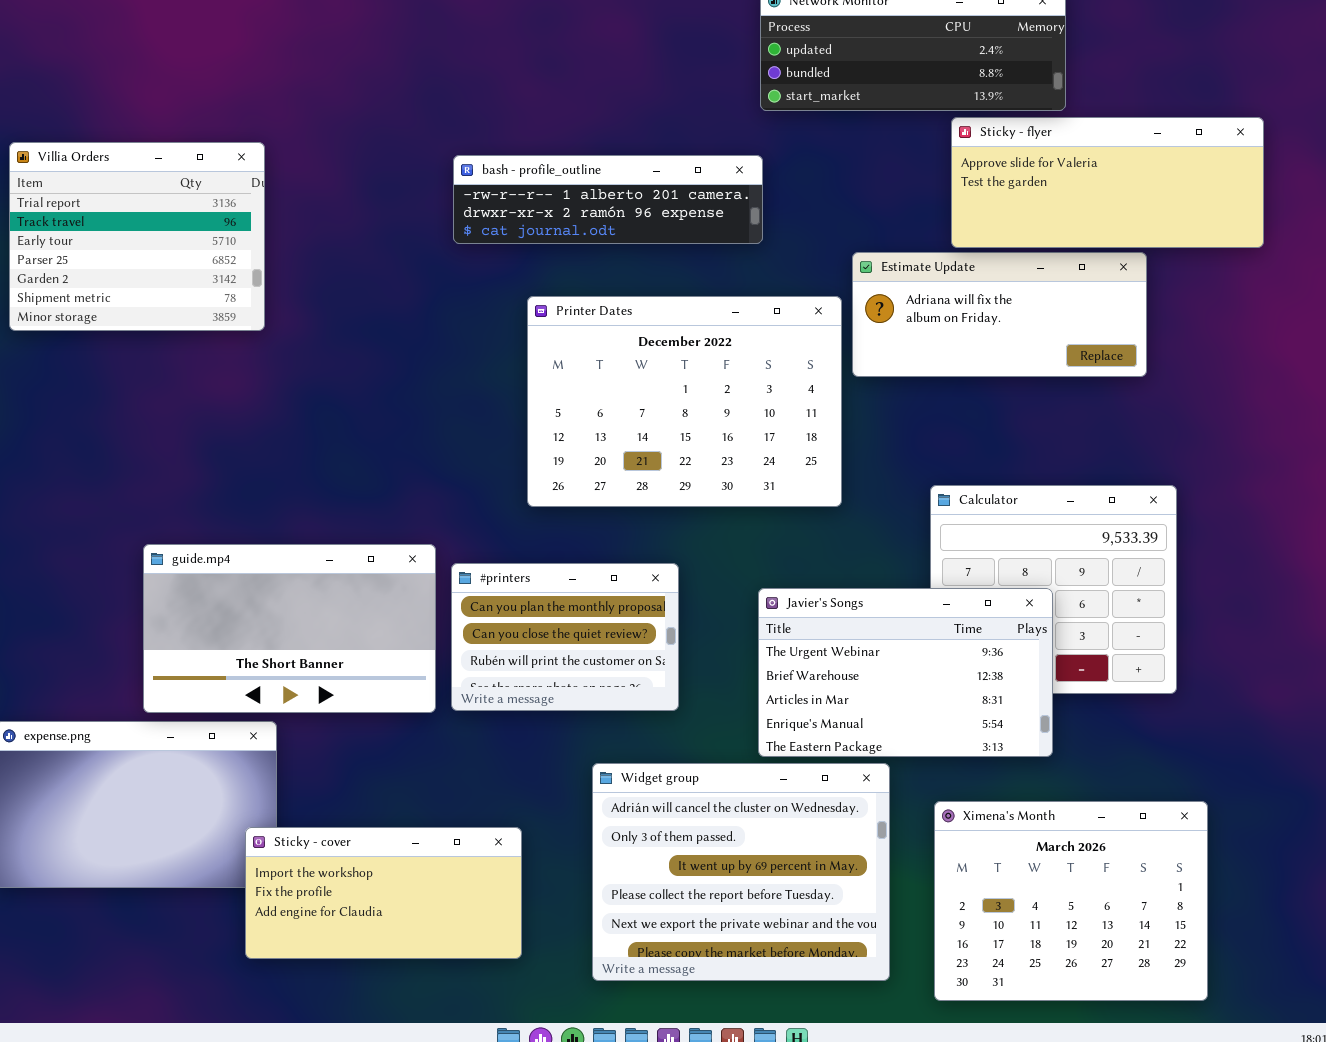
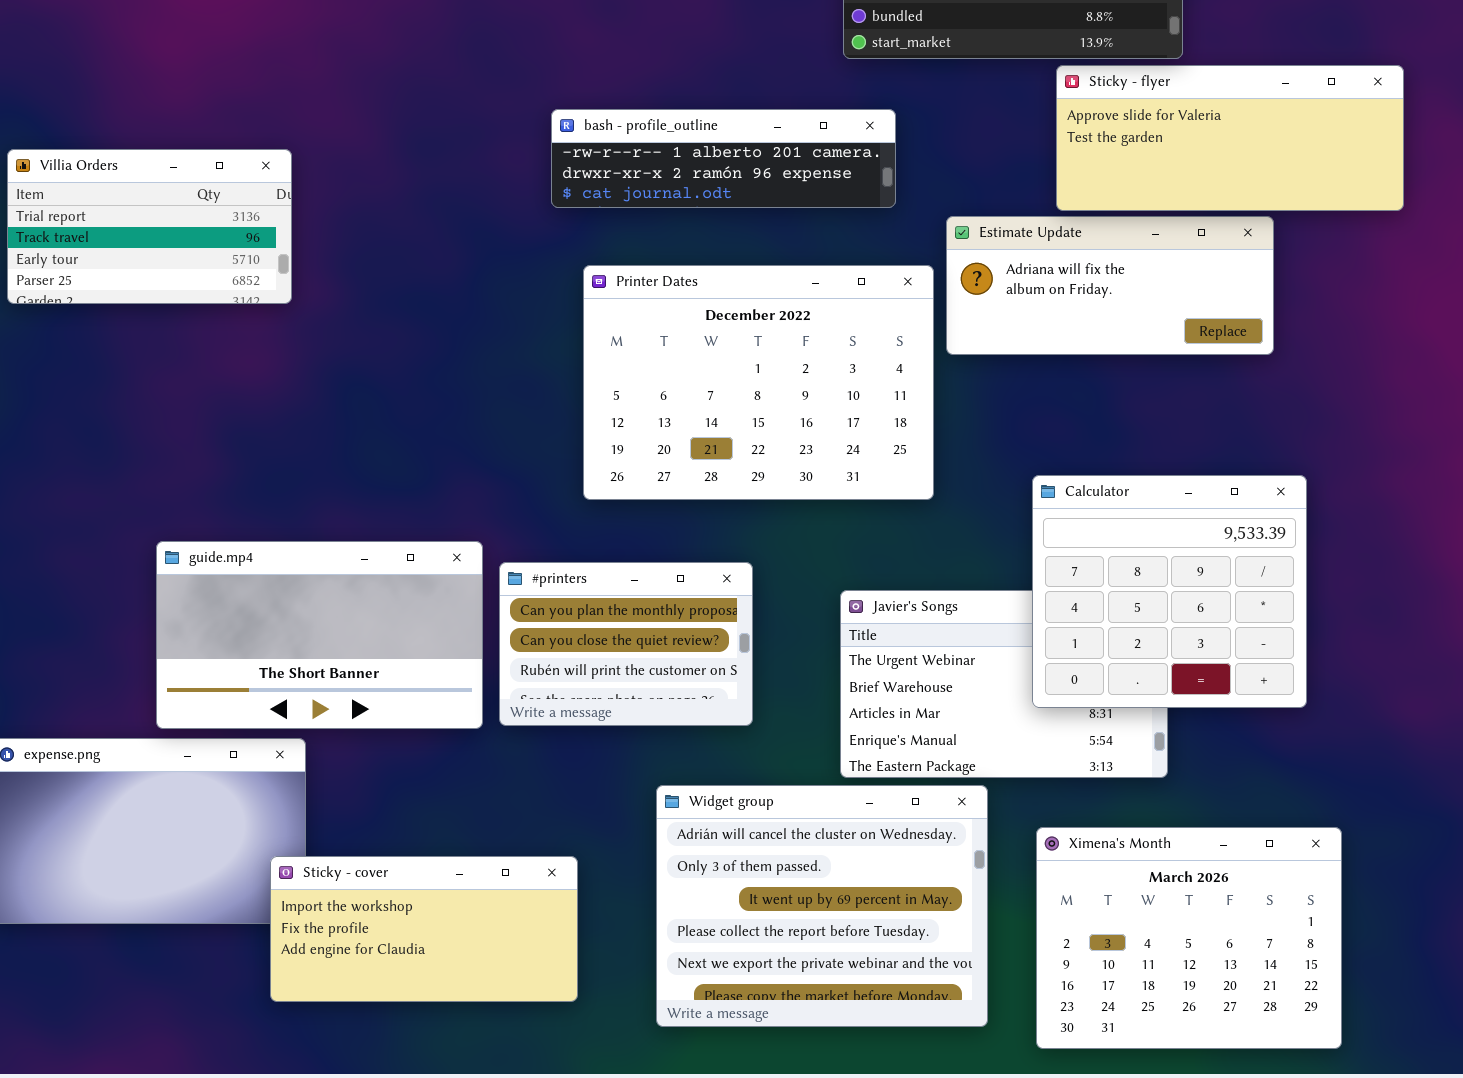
Villia Orders: [9,142,265,331] -> [7,149,292,304], resized
bash - profile_outline: [453,155,763,244] -> [551,109,896,208], moved
Calculator: [930,485,1177,694] -> [1032,475,1307,708], raised

